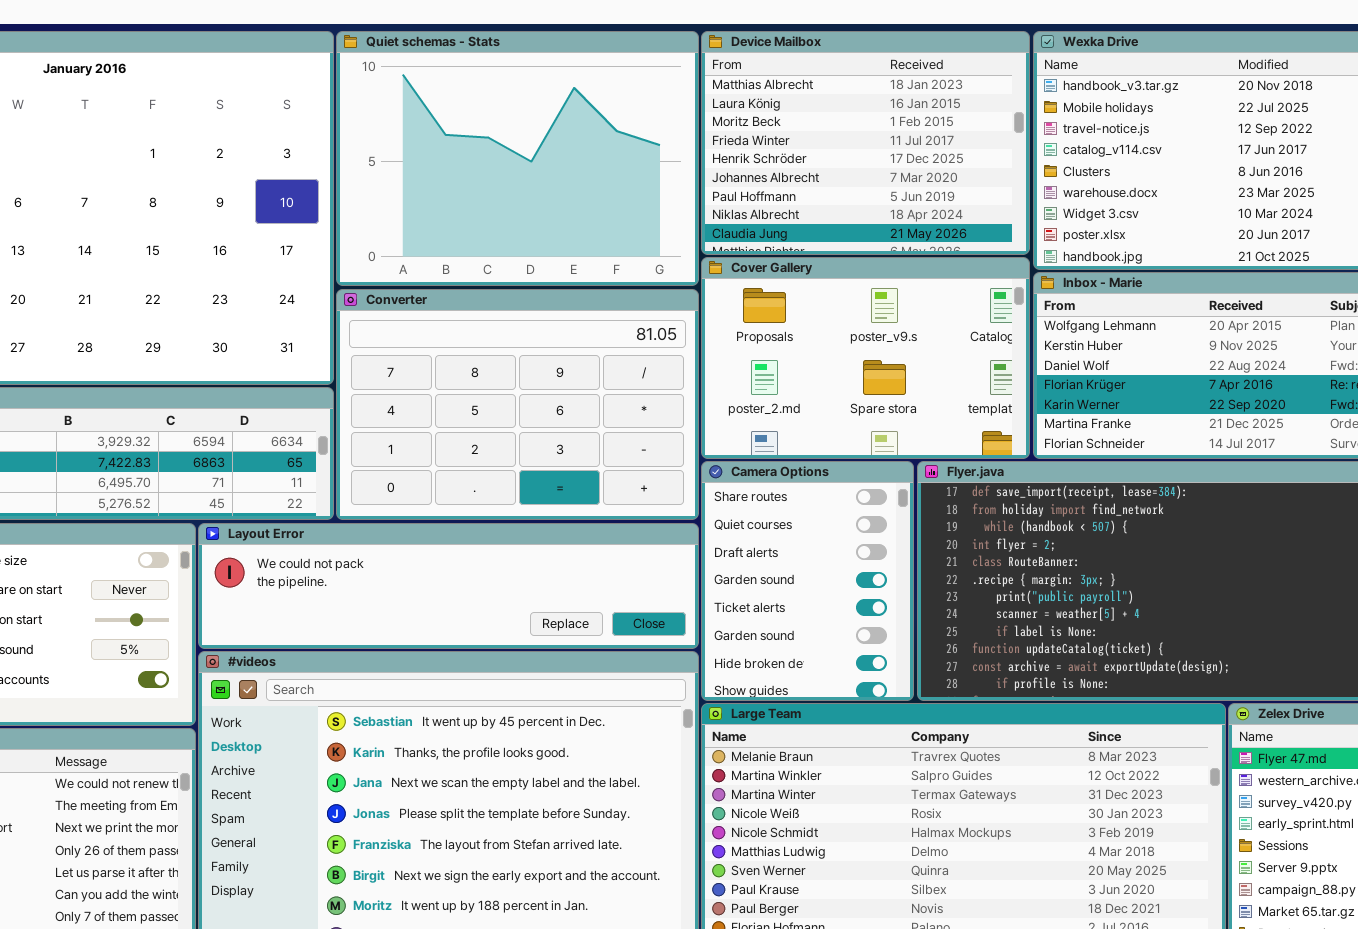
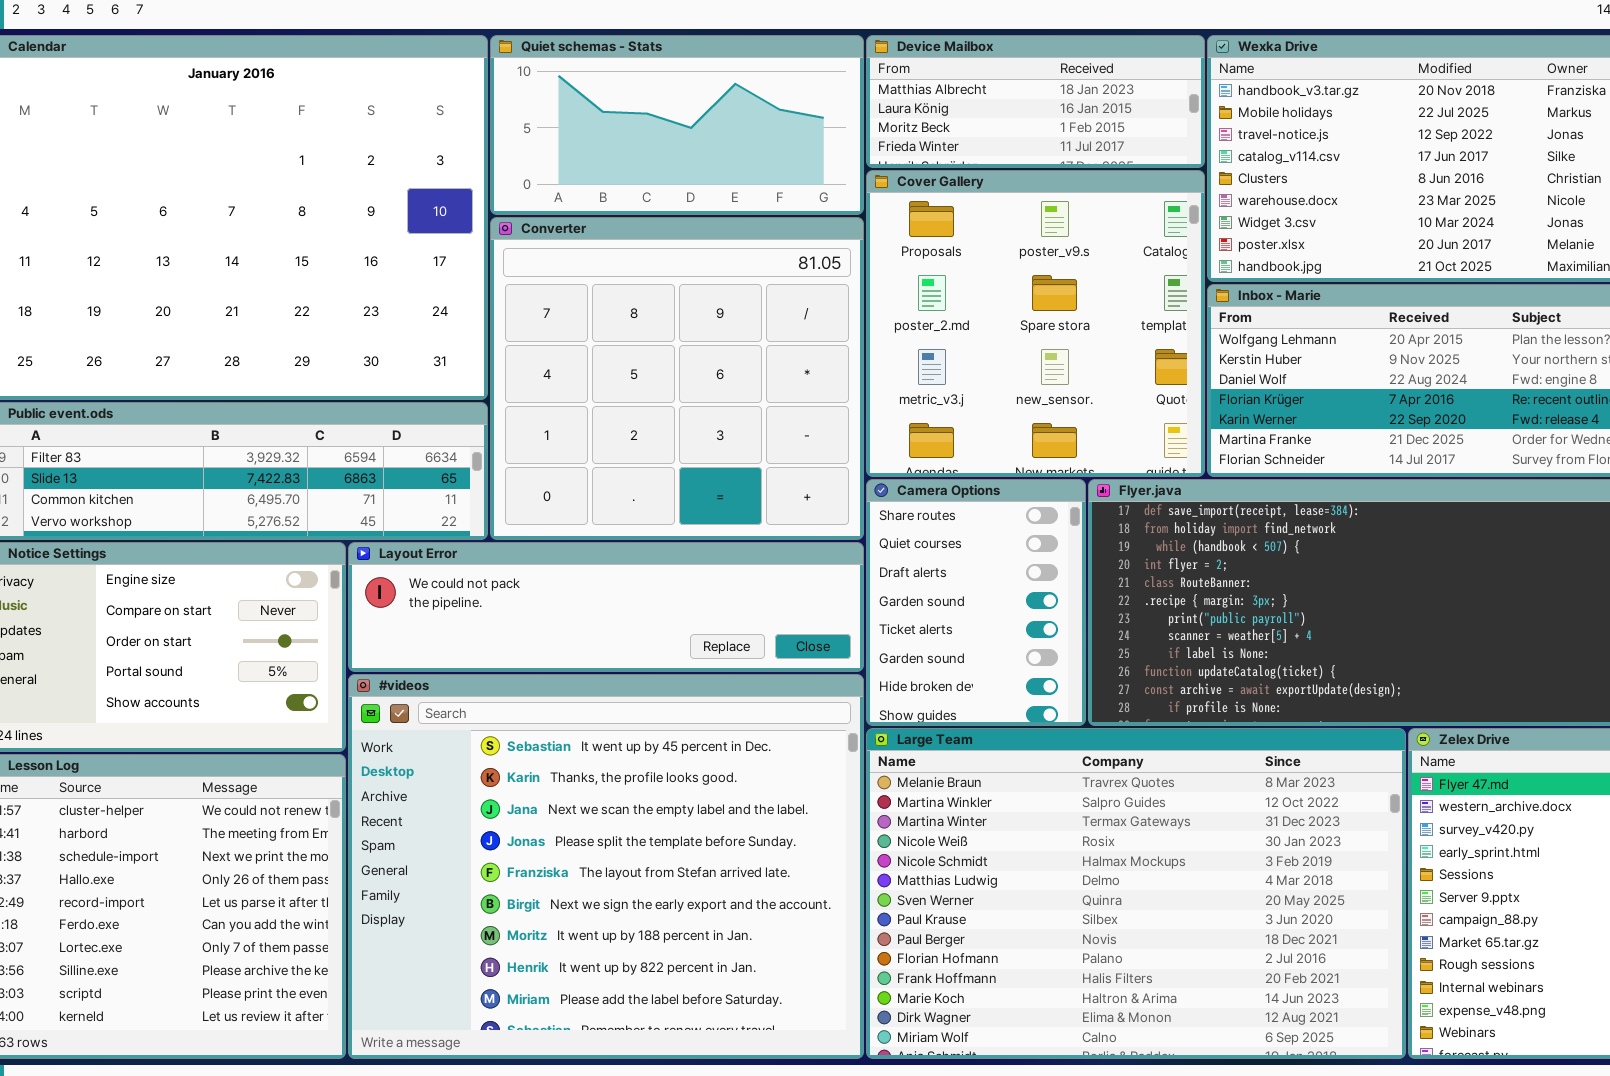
Quiet schemas - Stats: [336,31,699,286] -> [490,35,864,215], resized
Device Mailbox: [701,31,1030,255] -> [866,35,1205,168], resized
Cover Gallery: [701,257,1030,459] -> [866,170,1205,477], resized
Converter: [336,289,699,520] -> [490,217,864,540], resized

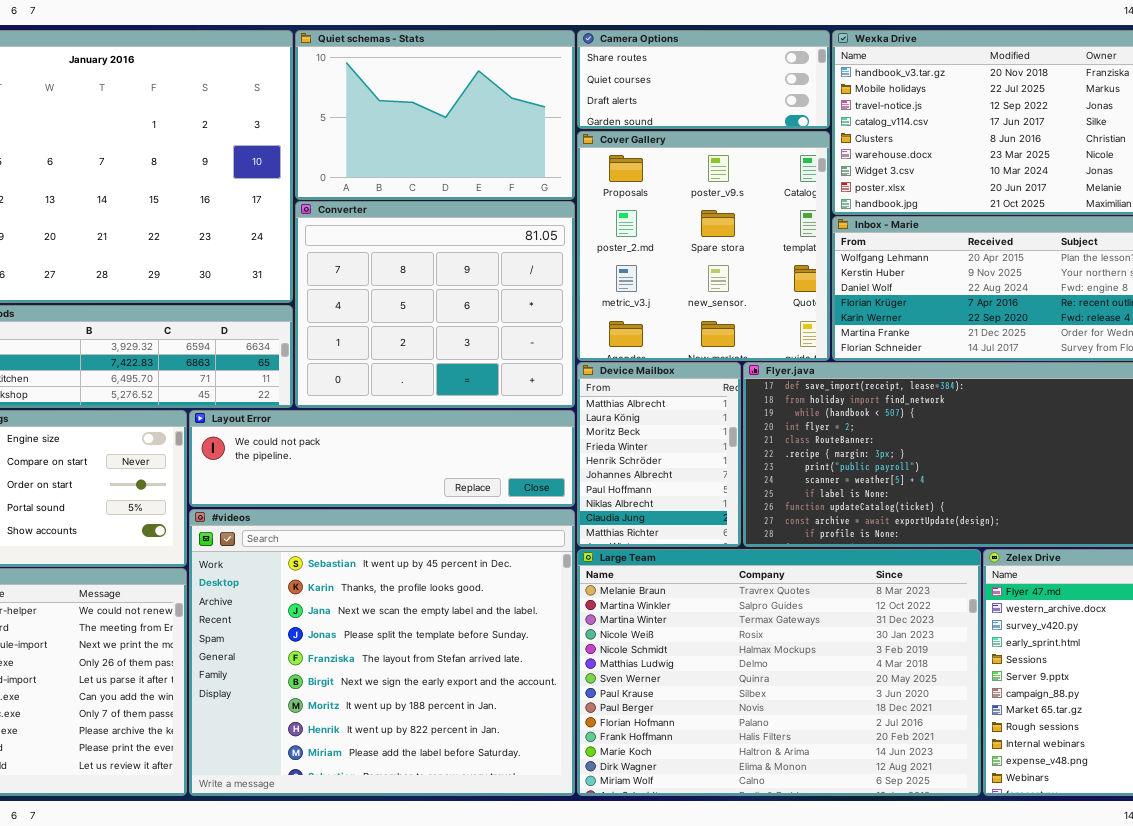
Quiet schemas - Stats: [490,35,864,215] -> [295,30,575,200], resized
Device Mailbox: [866,35,1205,168] -> [577,362,741,547], moved, resized
Converter: [490,217,864,540] -> [295,201,575,408], resized
Camera Options: [866,479,1086,726] -> [577,30,830,129], moved, resized

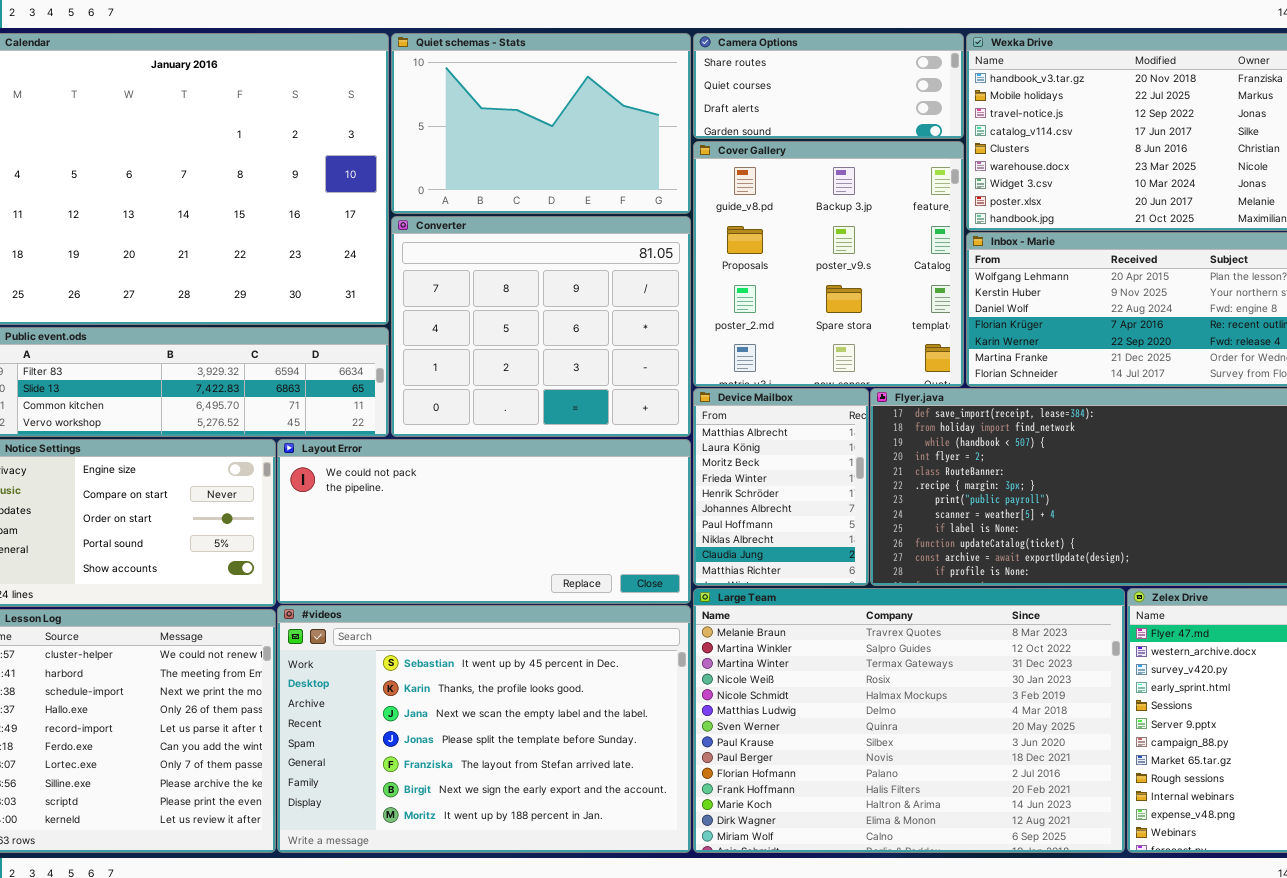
Cover Gallery: [577,131,830,361] -> [693,141,964,387], scrolled up 1 row
Layout Error: [189,410,575,507] -> [277,439,691,604], resized
#videos: [189,509,575,796] -> [277,605,691,853], resized

